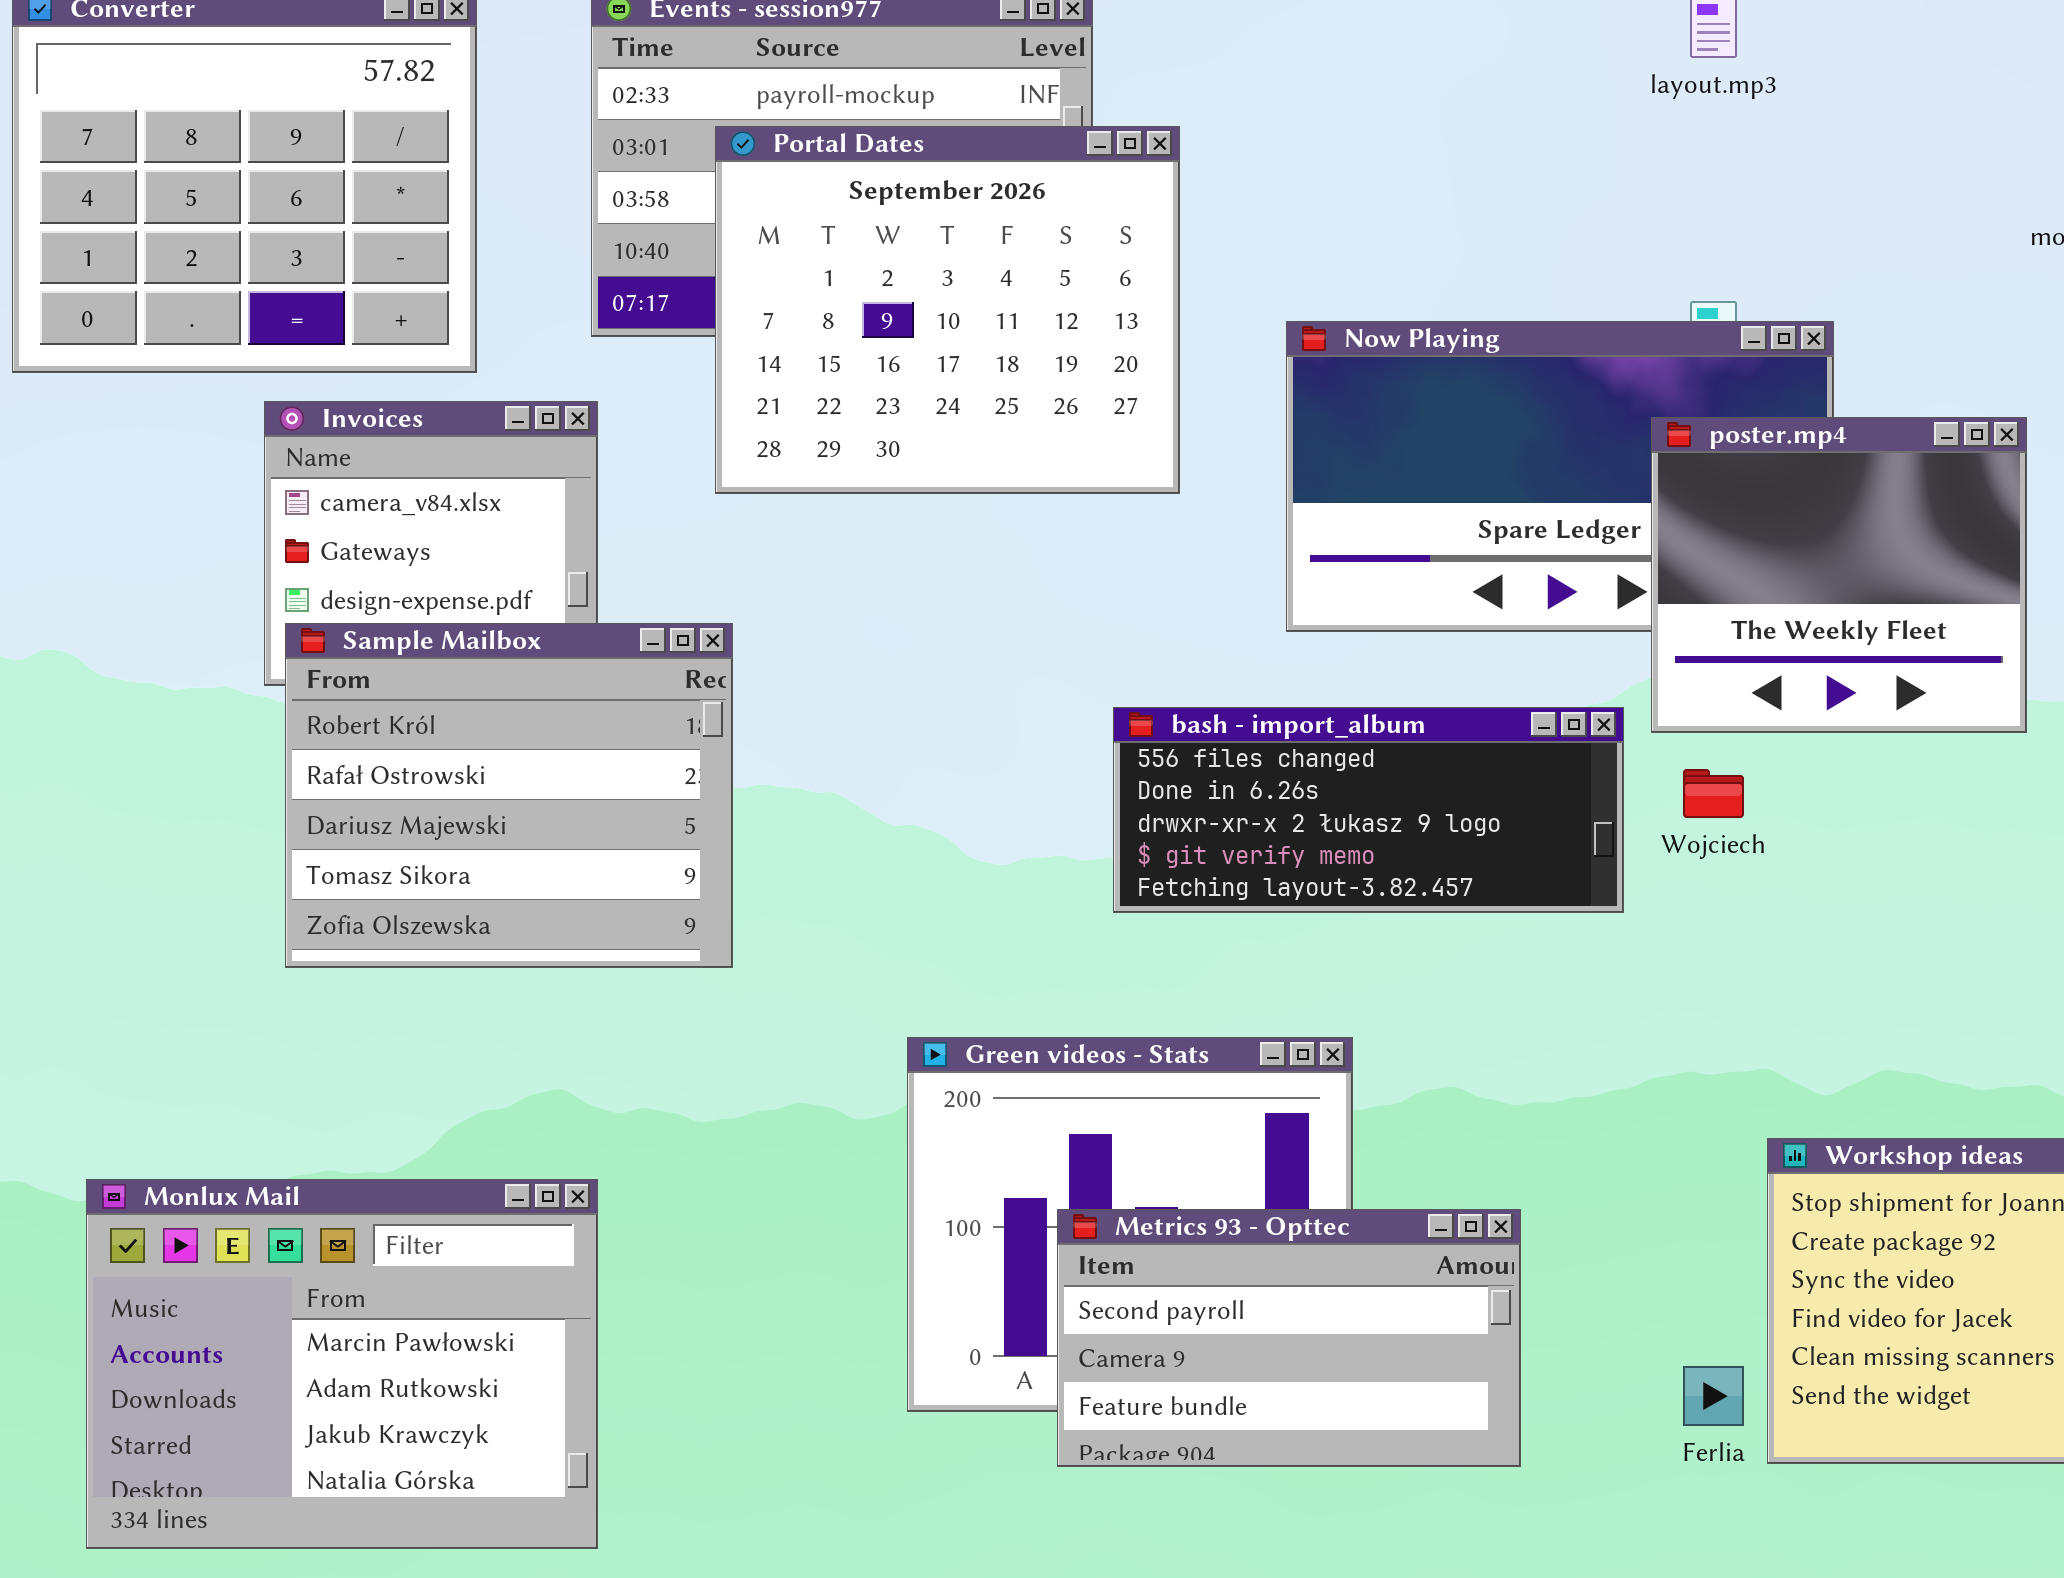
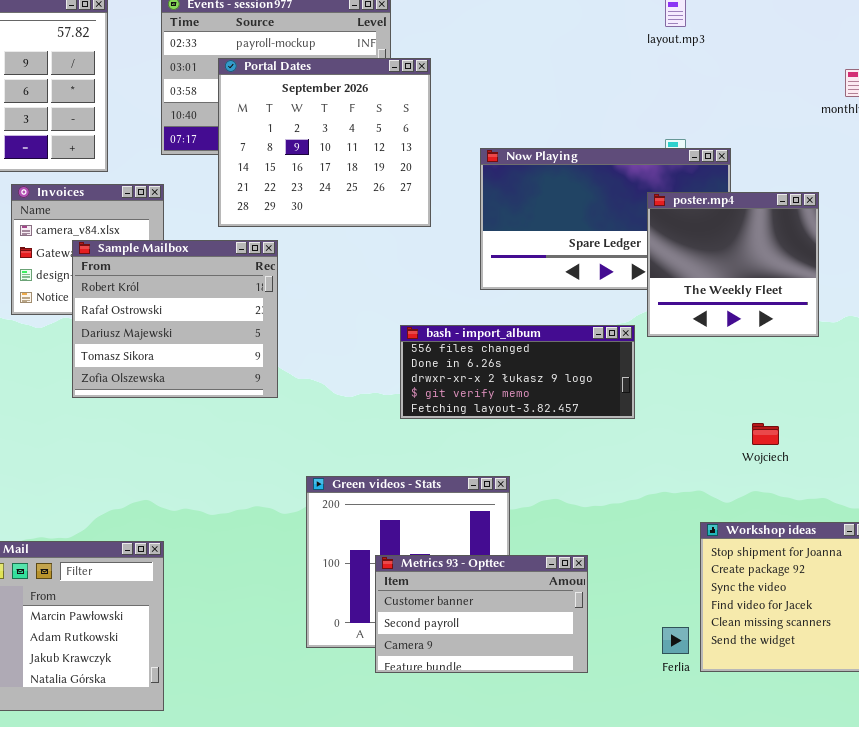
Sample Mailbox: [285,623,733,968] -> [72,240,278,398], moved
Wojciech: [1683,769,1744,818] -> [752,423,779,445], moved
Metrics 93 - Opttec: [1057,1209,1521,1467] -> [375,555,588,673], scrolled up 1 row

